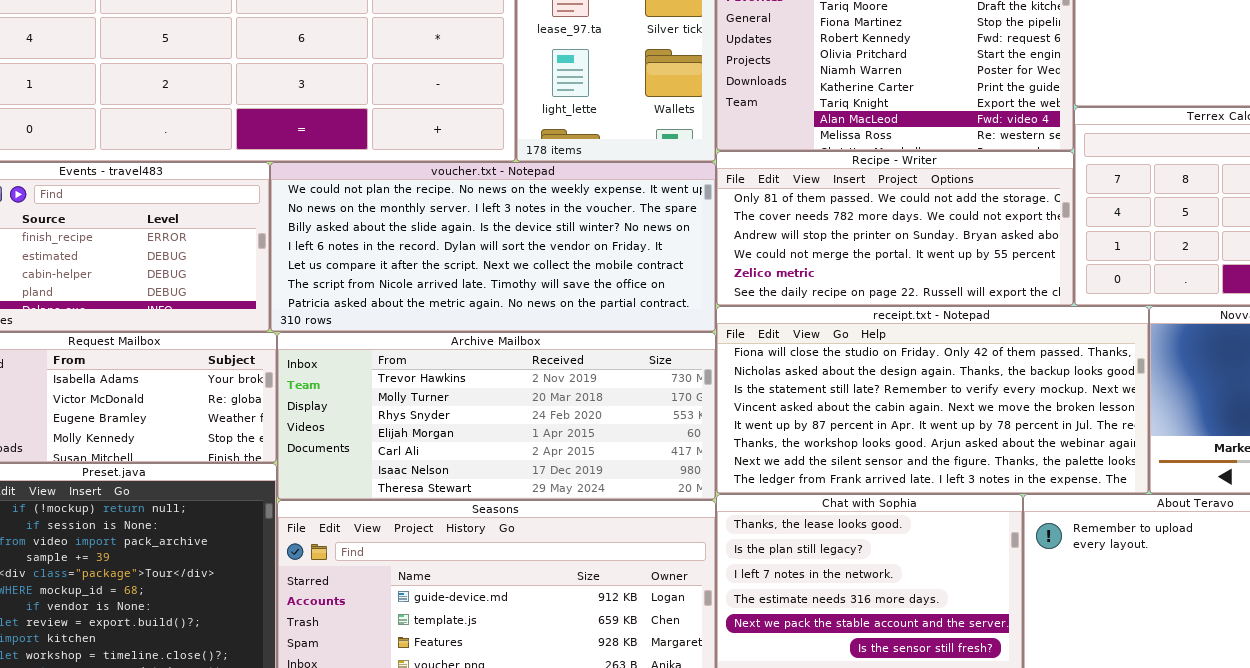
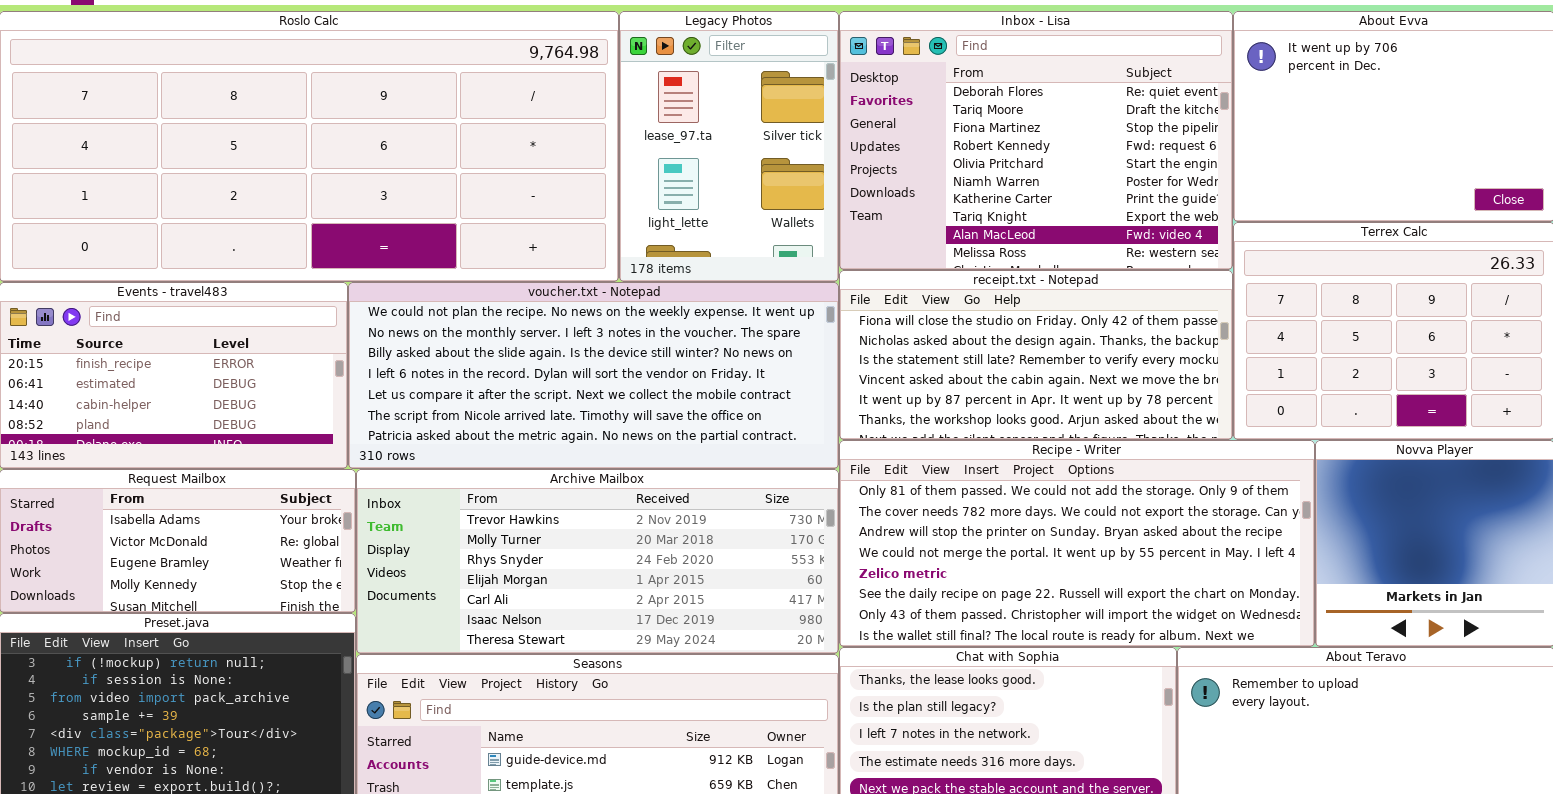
Recipe - Writer: [716,151,1074,306] -> [839,440,1315,647], moved, resized
receipt.txt - Notepad: [716,306,1149,494] -> [839,270,1233,440], moved, resized

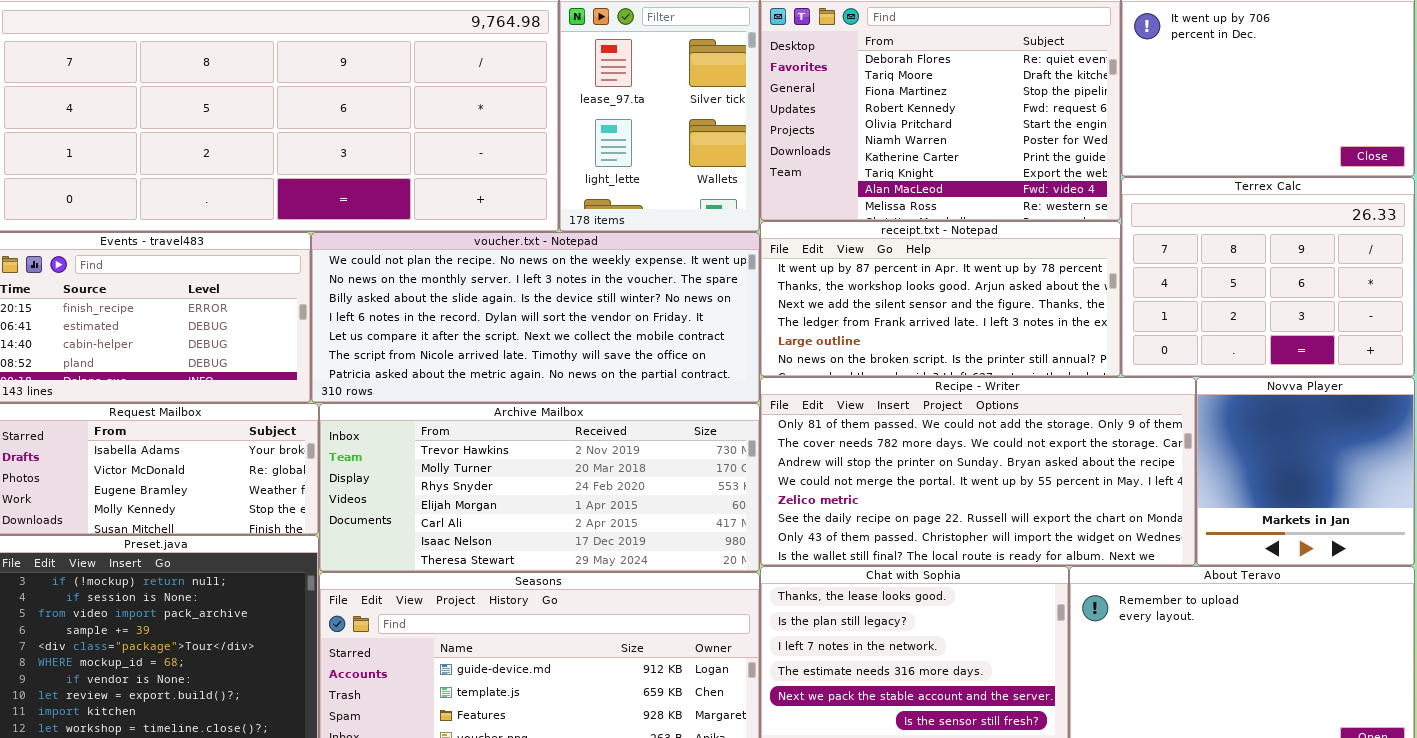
receipt.txt - Notepad: [839,270,1233,440] -> [760,221,1121,377], scrolled down 4 rows

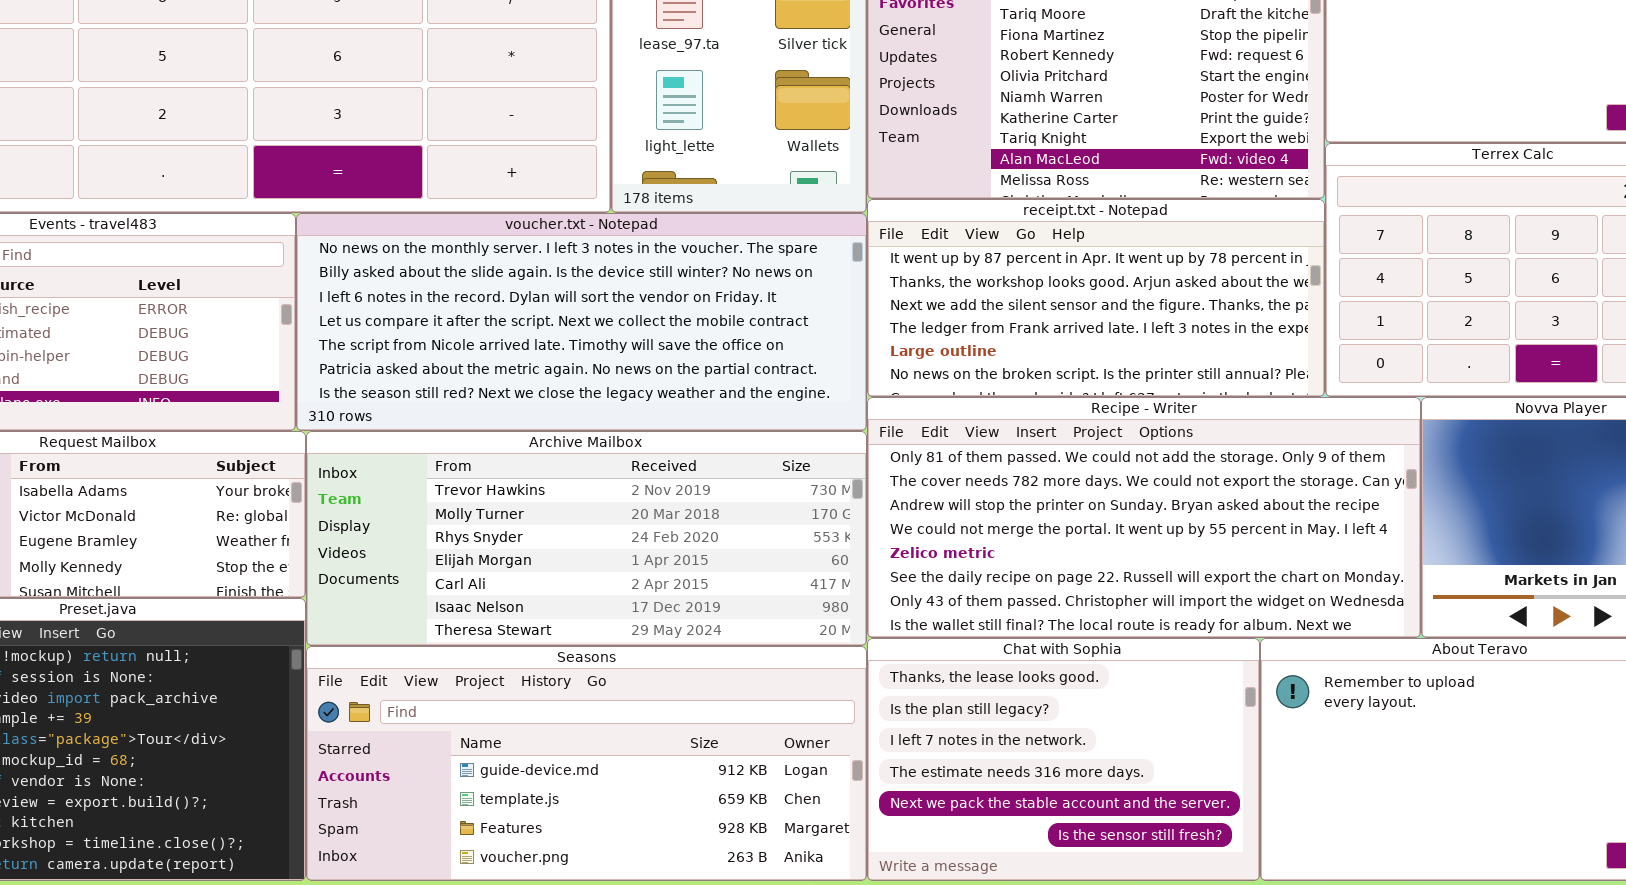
voucher.txt - Notepad: [311,232,760,403] -> [296,213,867,431], scrolled down 1 row

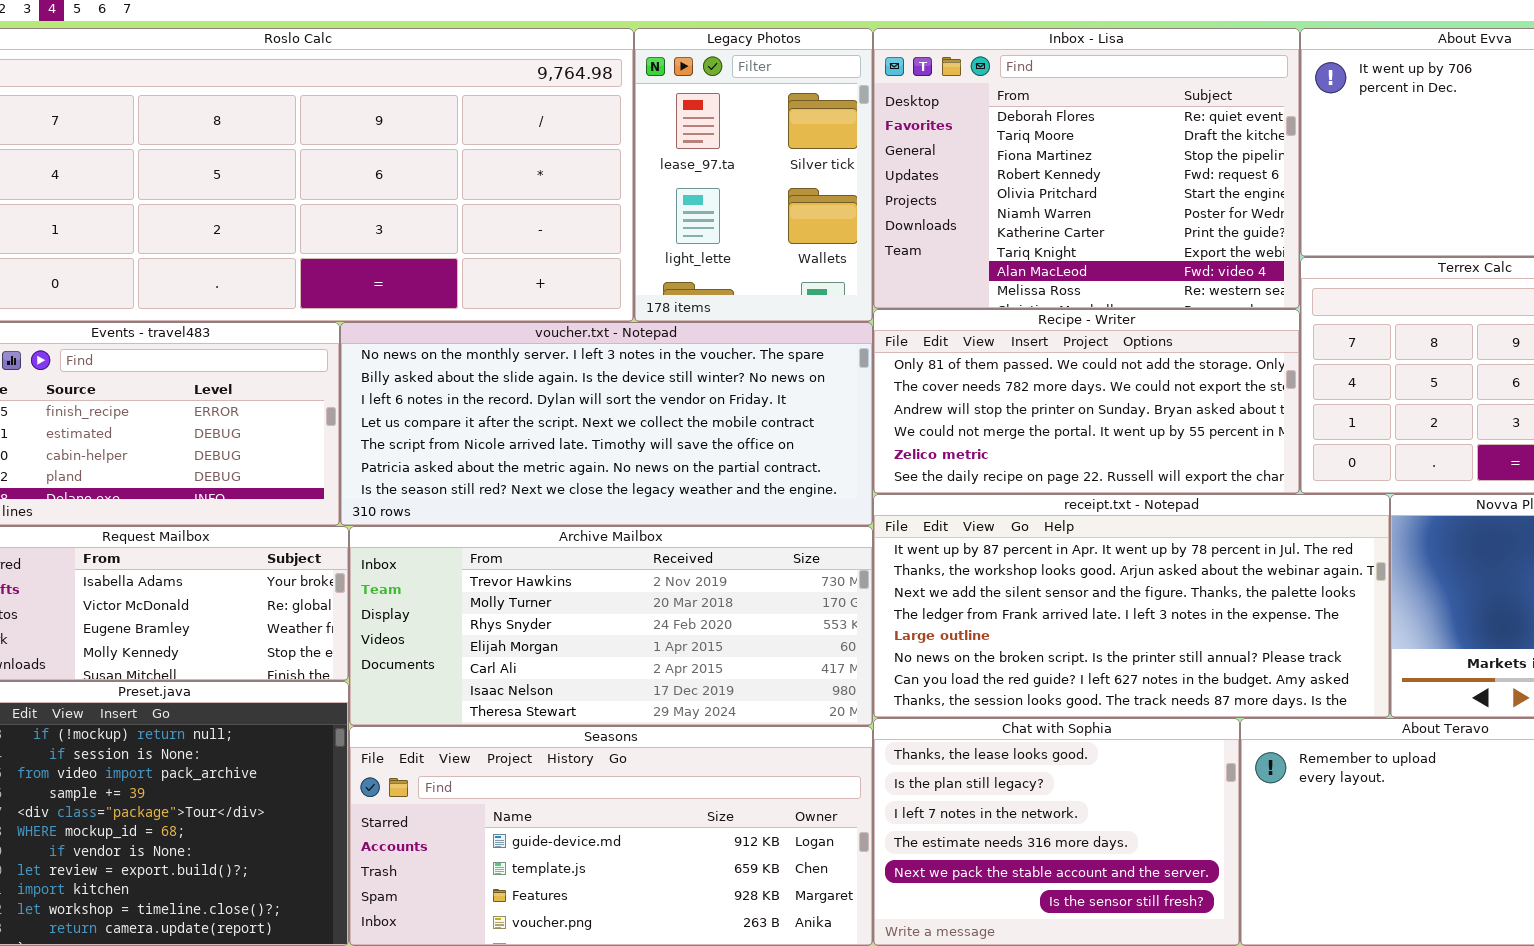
receipt.txt - Notepad: [867,199,1325,397] -> [873,494,1390,718], moved, resized
Recipe - Writer: [867,397,1421,638] -> [873,309,1300,494], moved, resized

